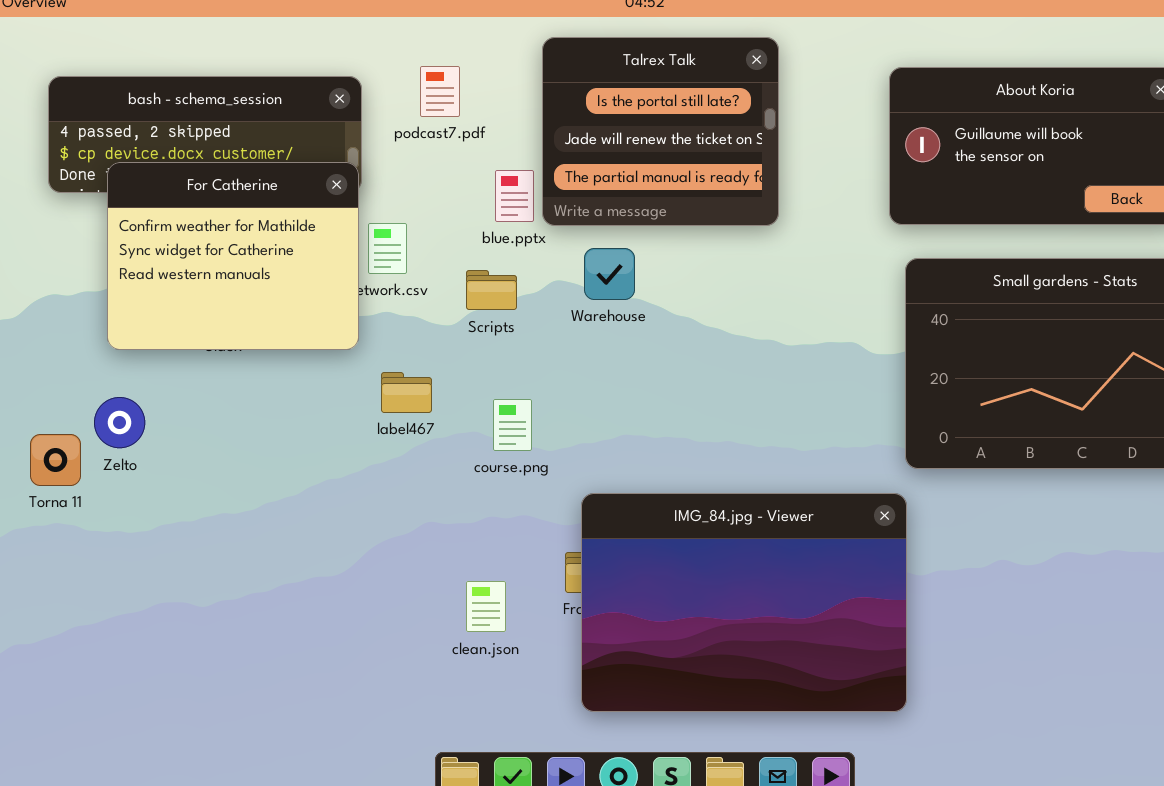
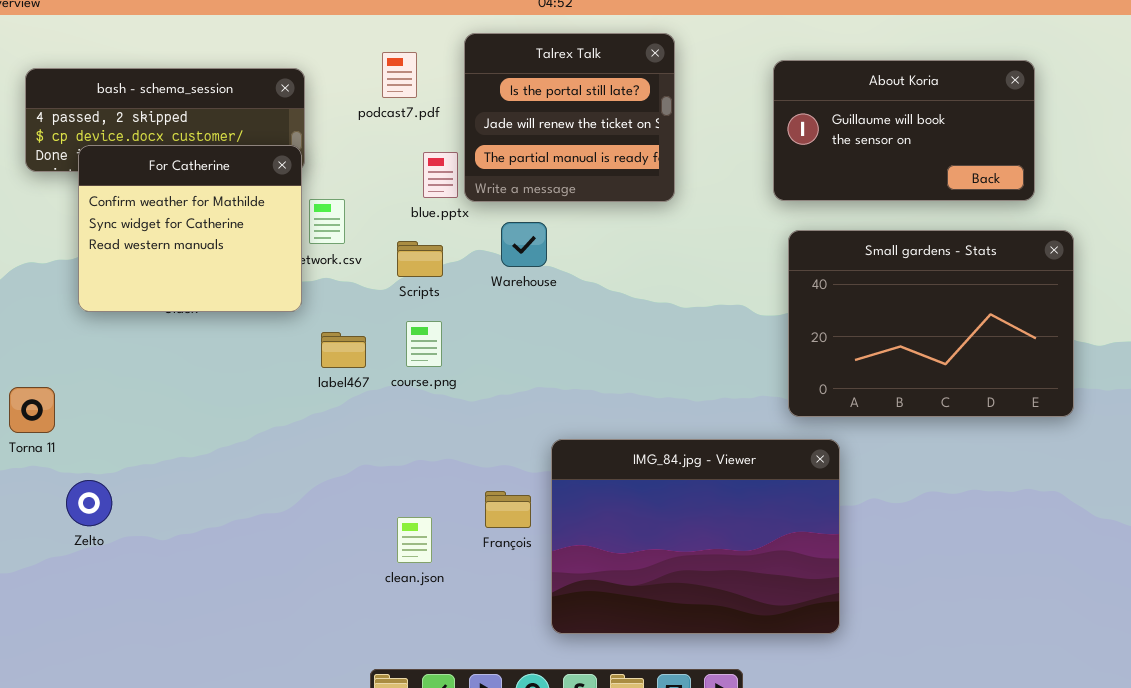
podcast7.pdf: [420,66,460,117] -> [382,52,417,98], moved
Zelto: [94,397,145,448] -> [66,480,112,526], moved
course.png: [493,399,532,451] -> [406,321,442,367], moved
IMG_84.jpg - Viewer: [581,493,907,712] -> [551,439,840,634], moved

